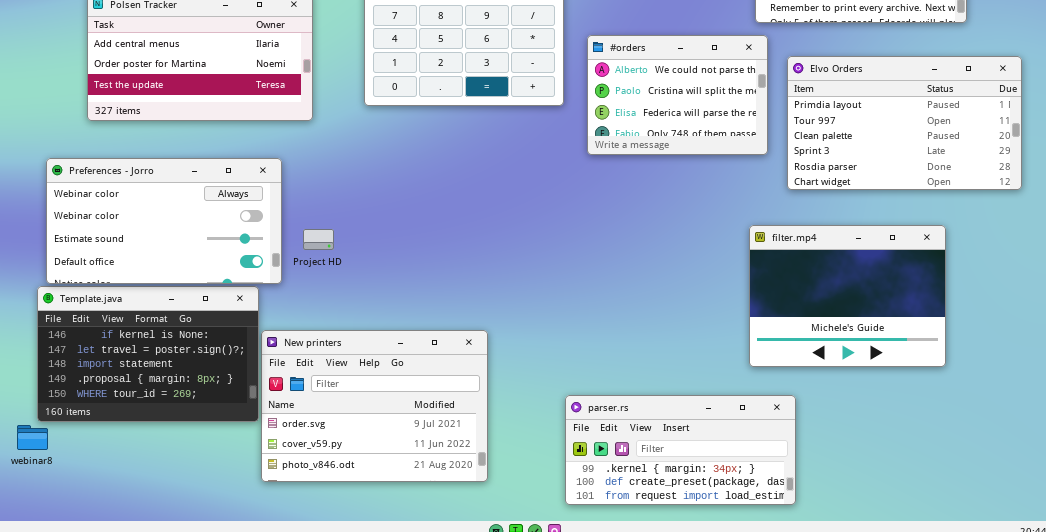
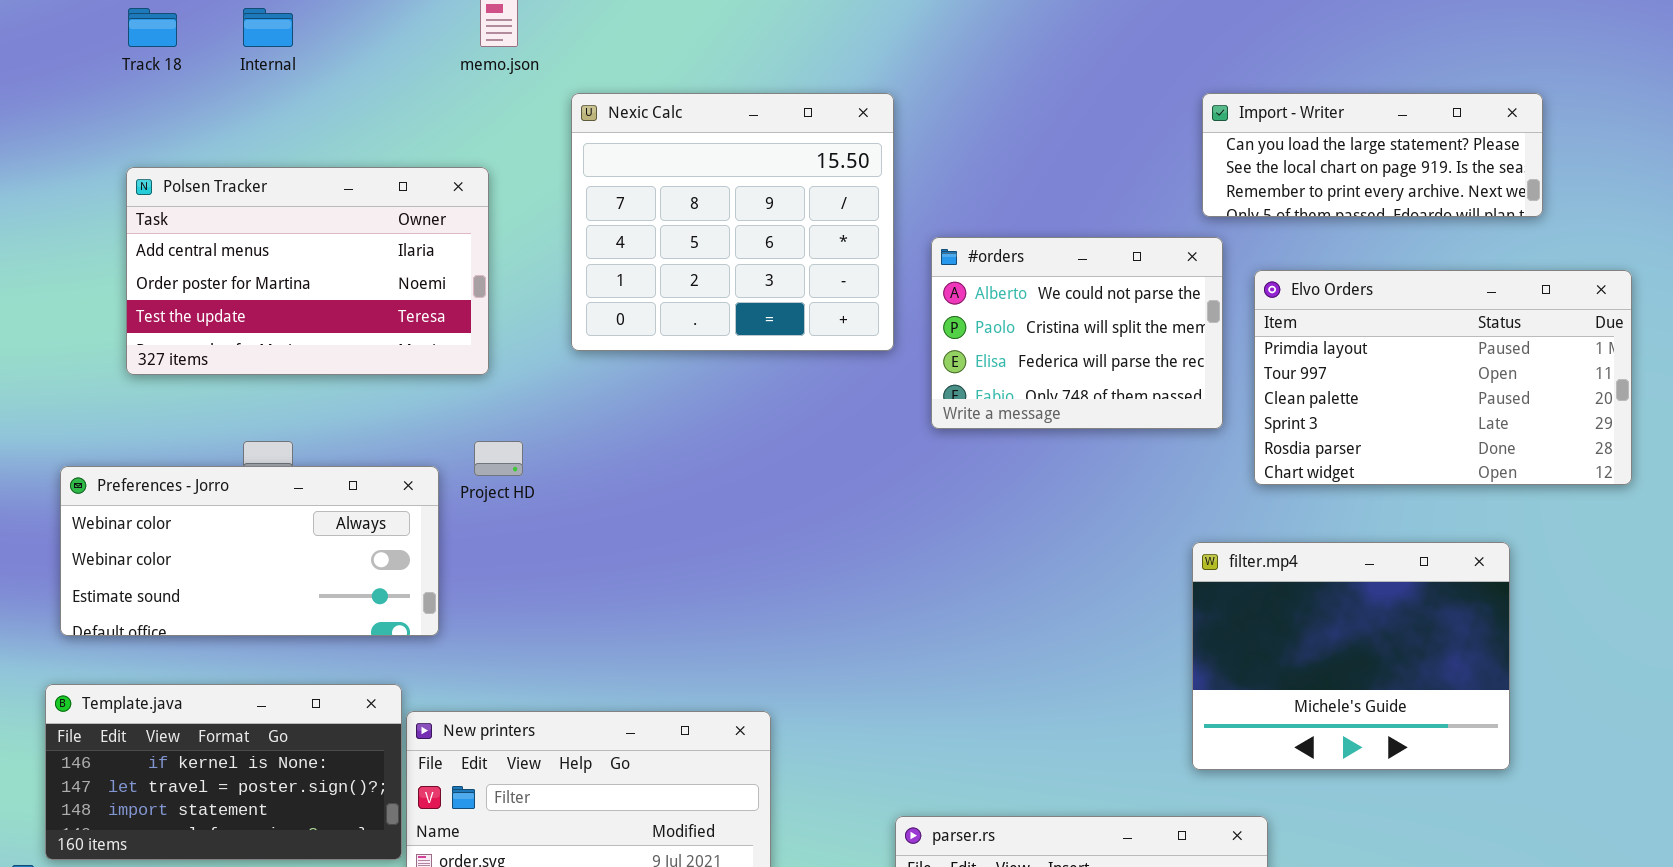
Preferences - Jorro: [46,158,282,284] -> [60,466,439,636], resized
Project HD: [303,229,334,250] -> [474,441,523,476], moved
Template.java: [37,286,259,422] -> [45,684,402,860], resized

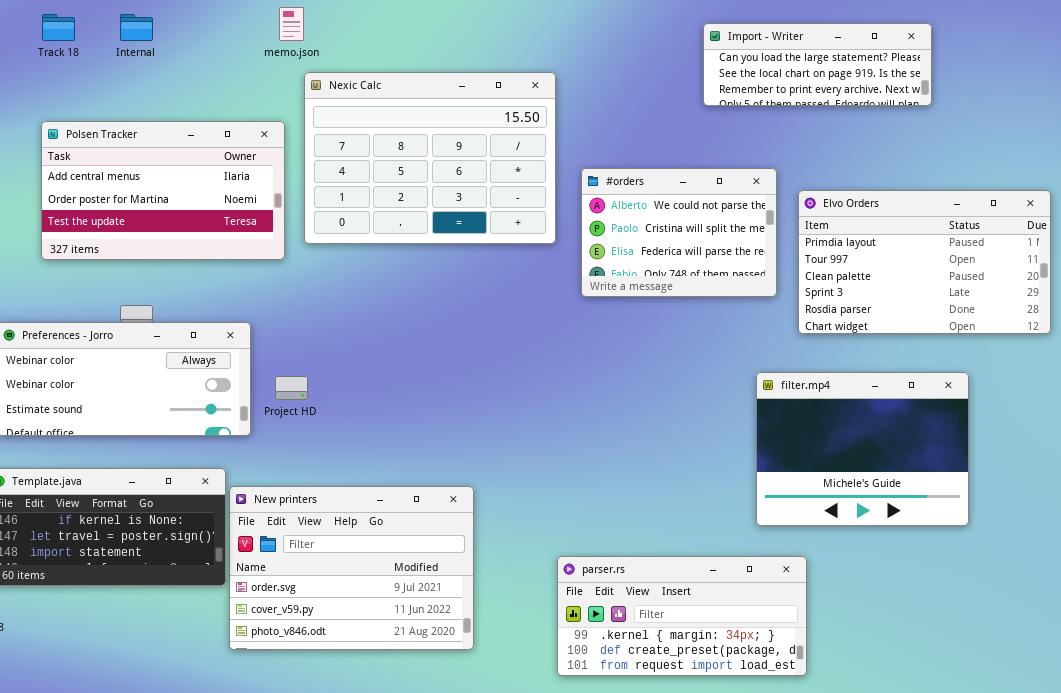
Nexic Calc: [571,93,894,351] -> [304,72,556,244], resized
Import - Writer: [1202,93,1543,217] -> [703,23,932,106], moved
Project HD: [474,441,523,476] -> [275,376,308,400], moved

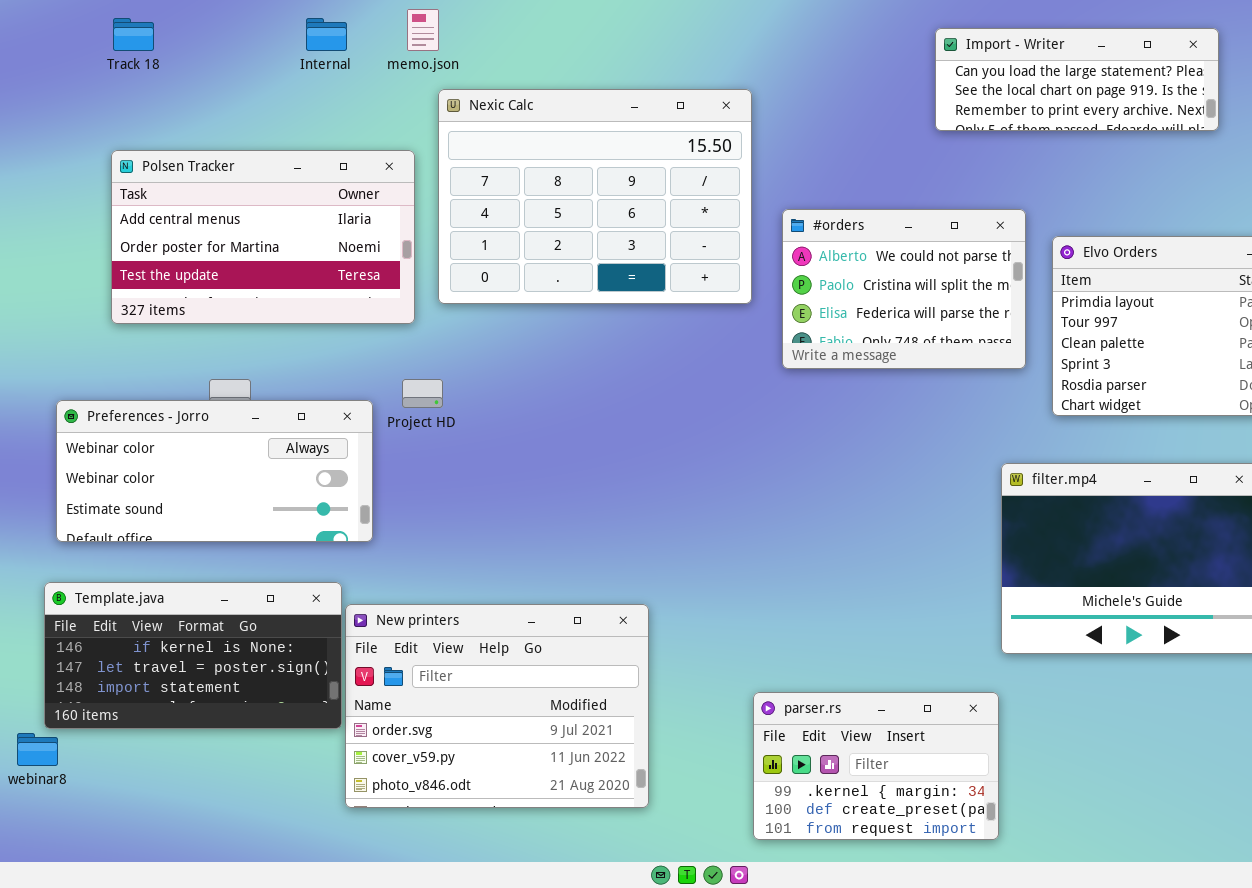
Internal: [120,14,153,41] -> [306,18,347,51], moved
Project HD: [275,376,308,400] -> [402,379,443,408], moved
parser.rs: [557,556,807,676] -> [753,692,999,840], resized

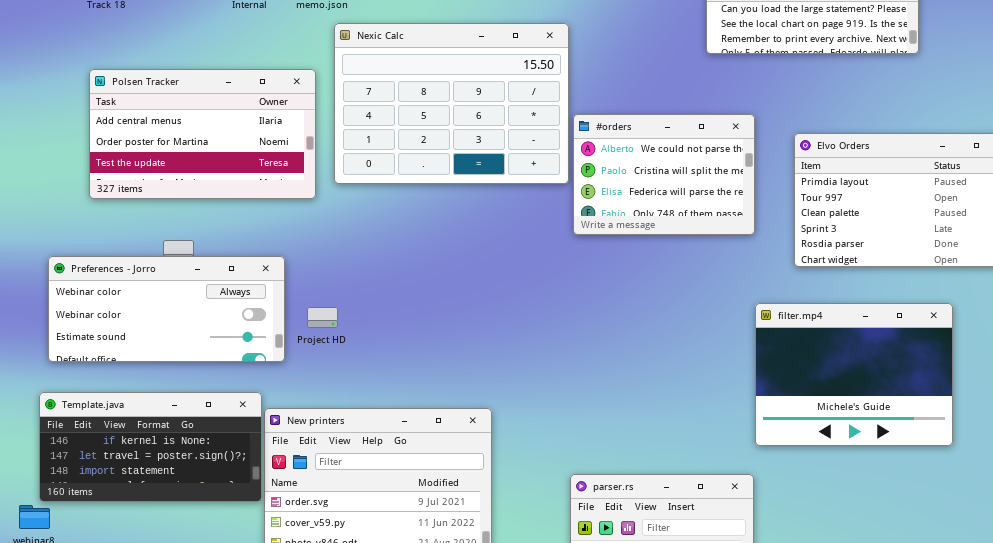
#orders: [782,209,1026,369] -> [573,114,755,235], moved
Project HD: [402,379,443,408] -> [307,307,338,328], moved

